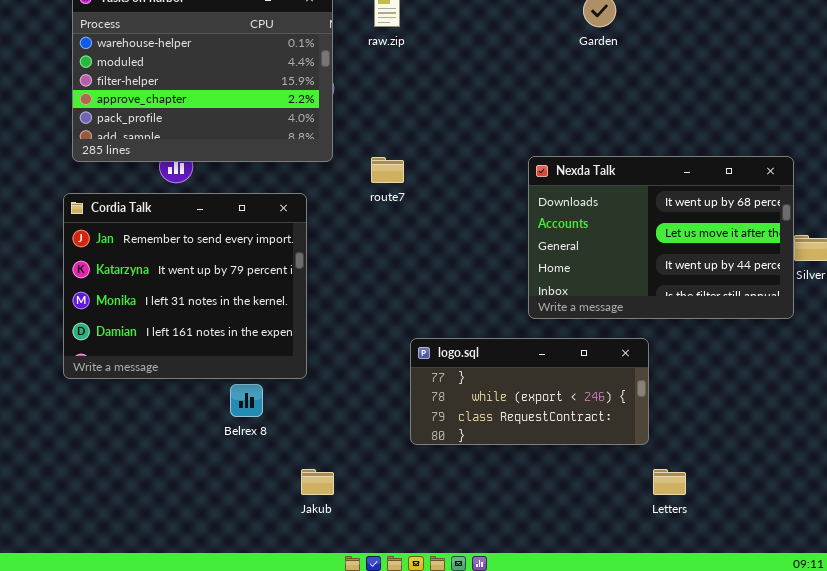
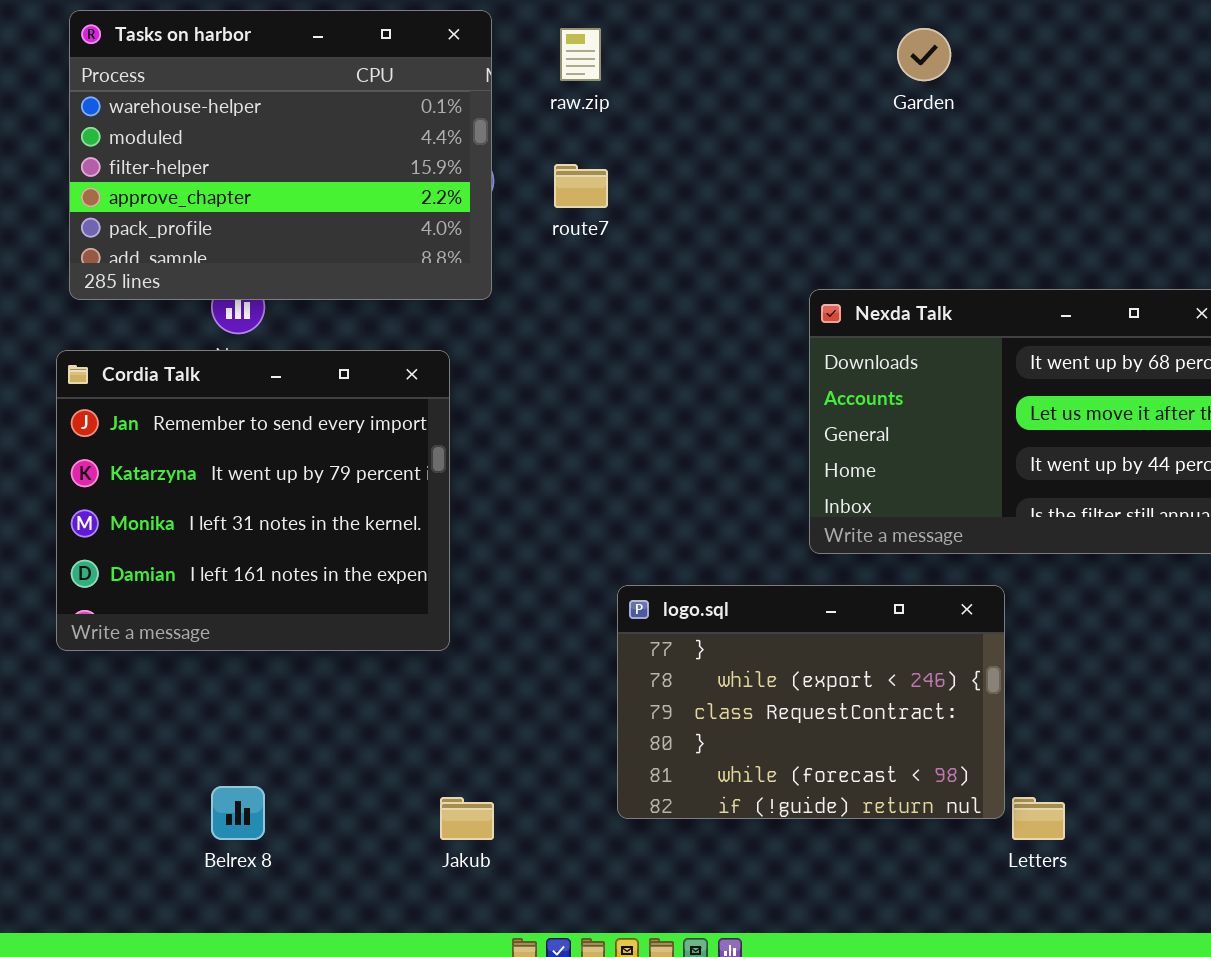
route7: [371,157,404,183] -> [554,164,608,208], moved
logo.sql: [410,338,649,445] -> [617,585,1005,819], resized
Belrex 8: [230,384,263,417] -> [211,786,265,840], moved

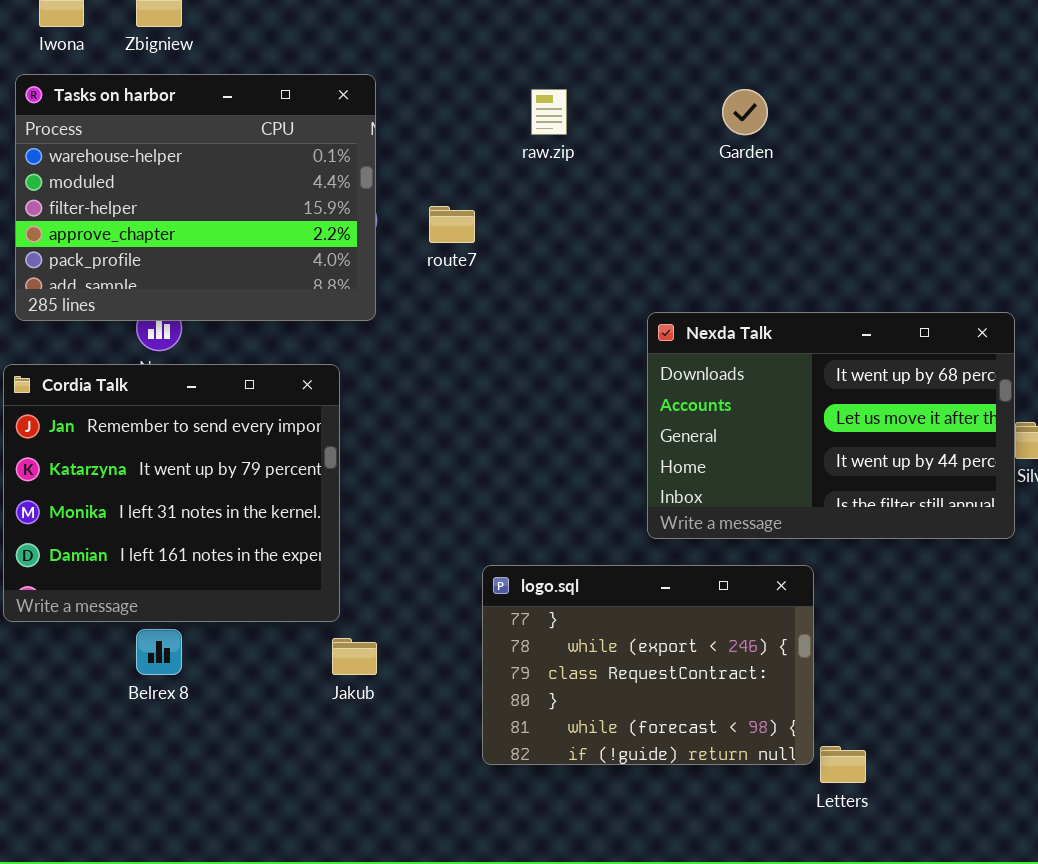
raw.zip: [560,28,601,81] -> [531,89,567,135], moved
Belrex 8: [211,786,265,840] -> [136,629,182,675], moved
Jakub: [440,797,494,840] -> [332,638,377,675], moved

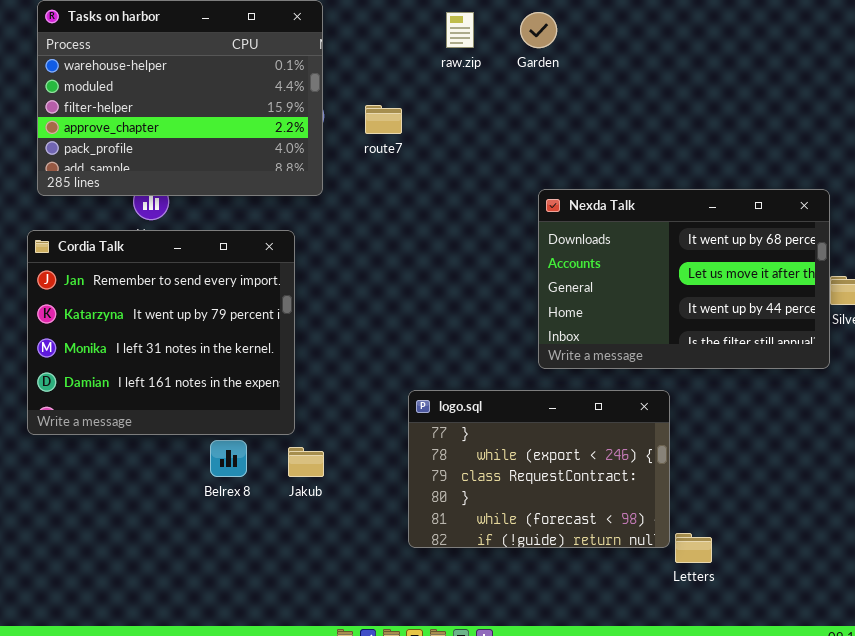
Garden: [722,89,768,135] -> [520,12,557,48], moved
Belrex 8: [136,629,182,675] -> [210,440,247,477], moved

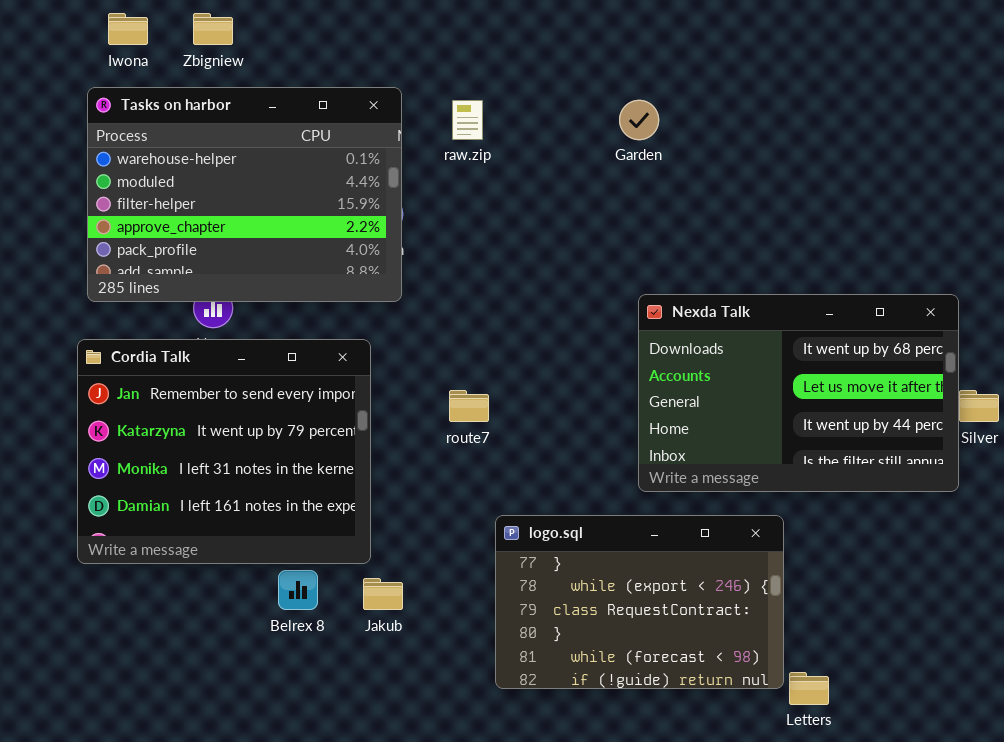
raw.zip: [446,12,474,48] -> [452,100,483,140], moved
route7: [365,105,402,134] -> [449,390,489,422], moved

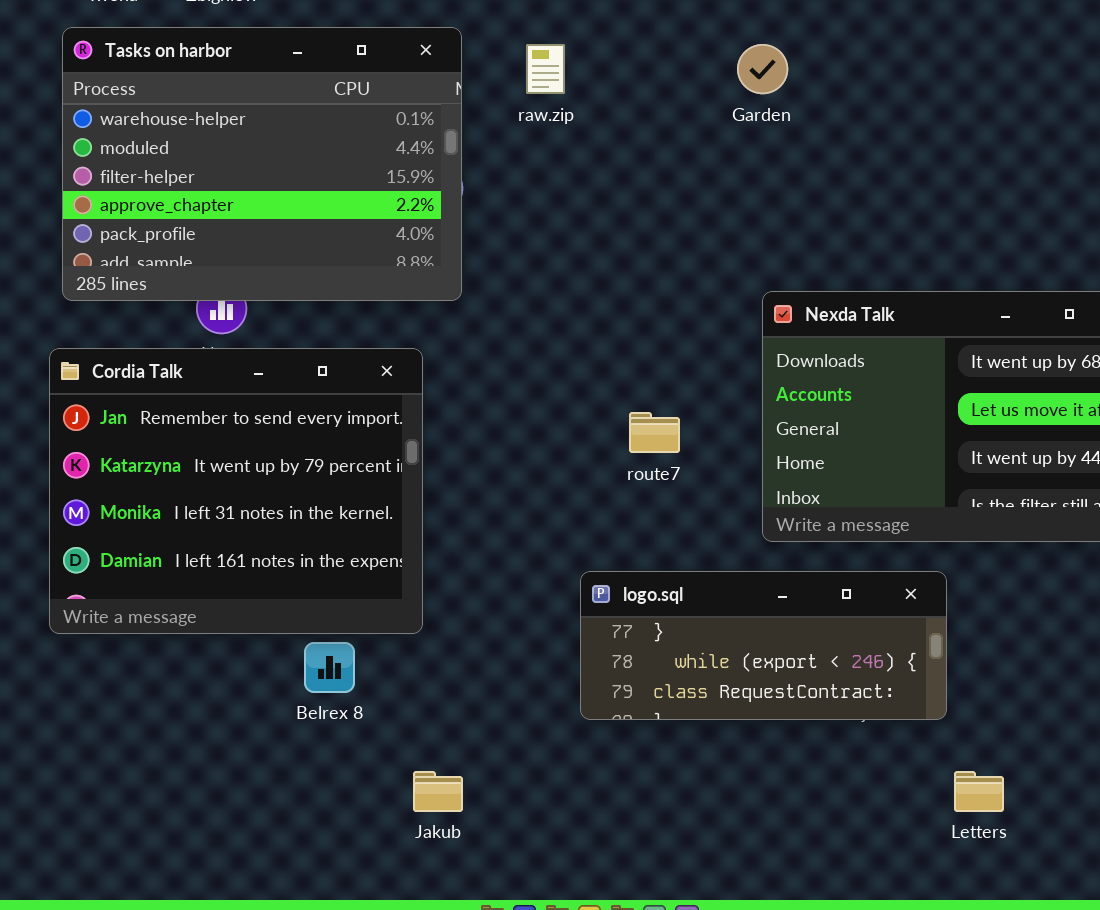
route7: [449,390,489,422] -> [629,412,680,453], moved
logo.sql: [495,515,784,689] -> [580,571,947,720], resized
Jakub: [363,578,403,610] -> [413,771,463,812], moved

